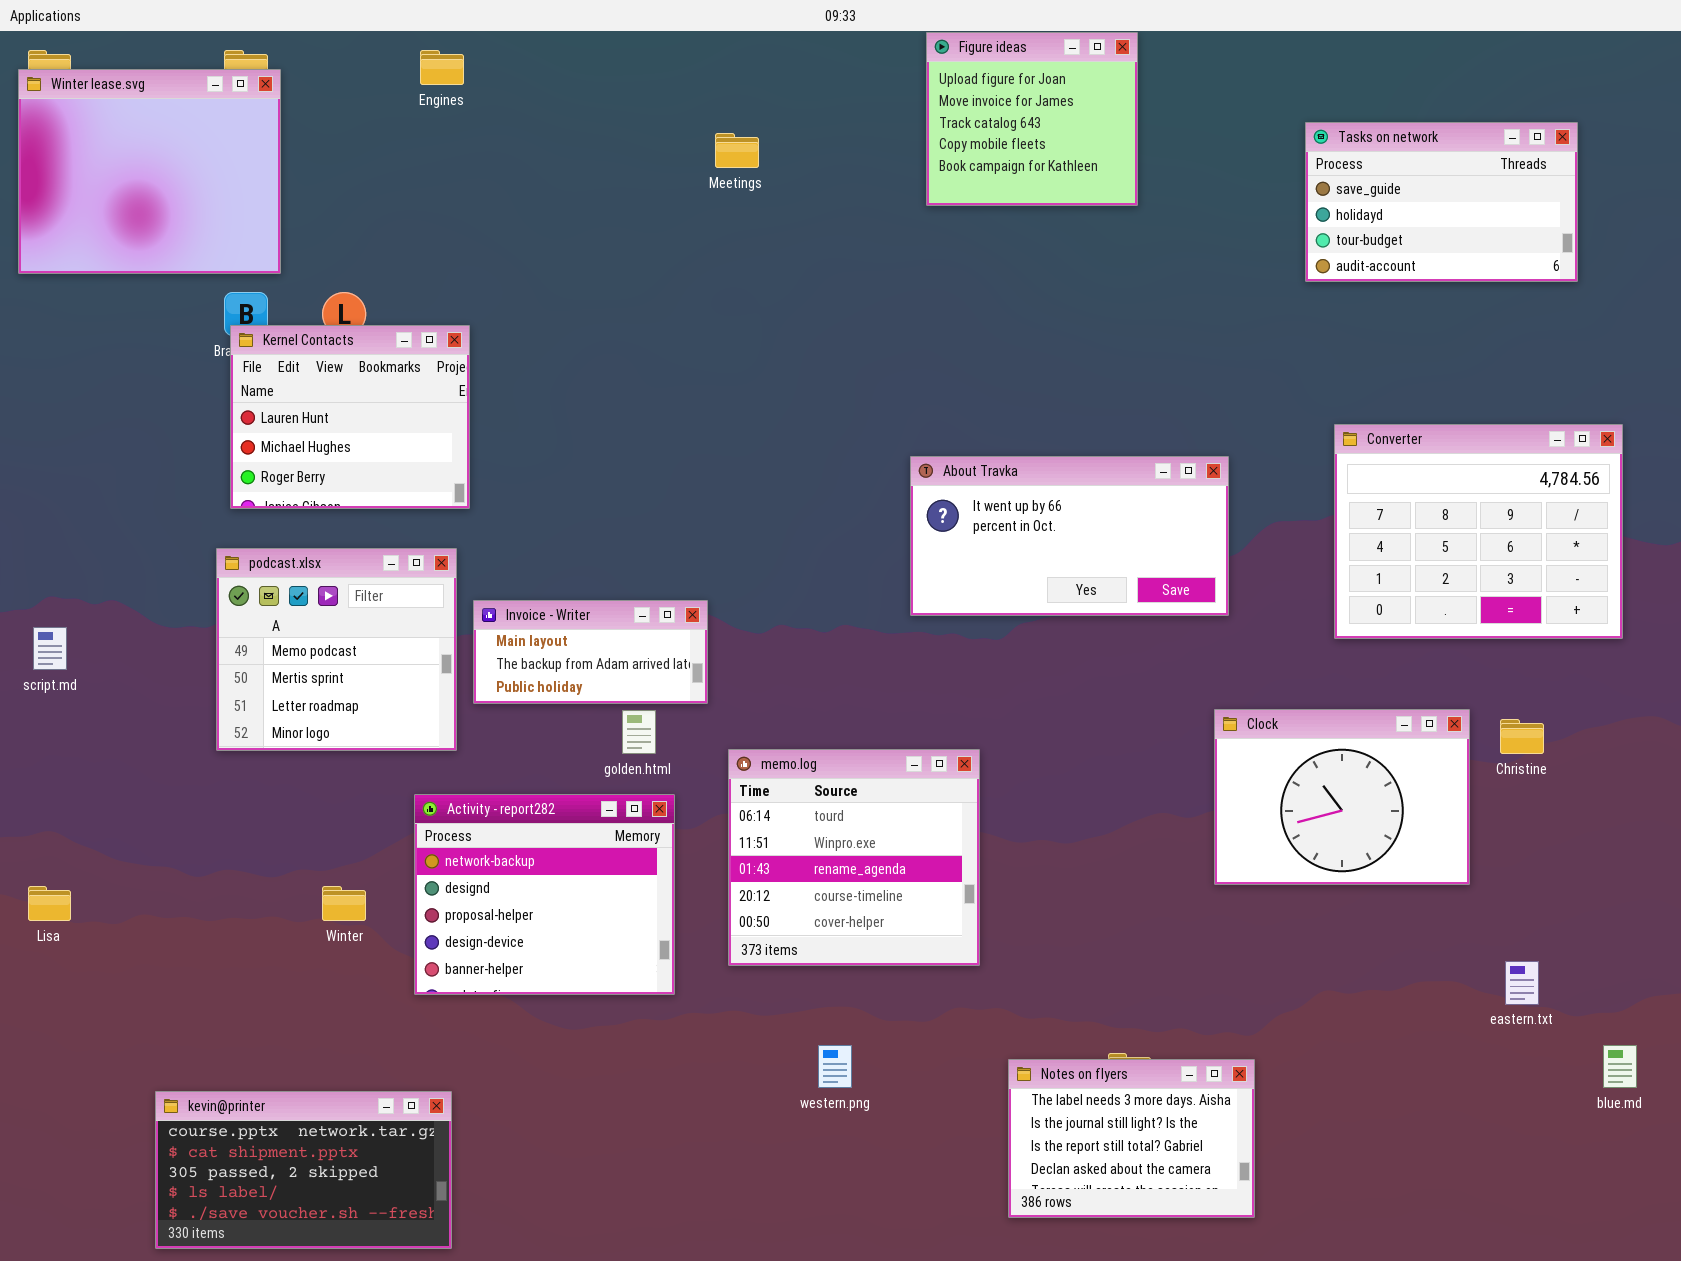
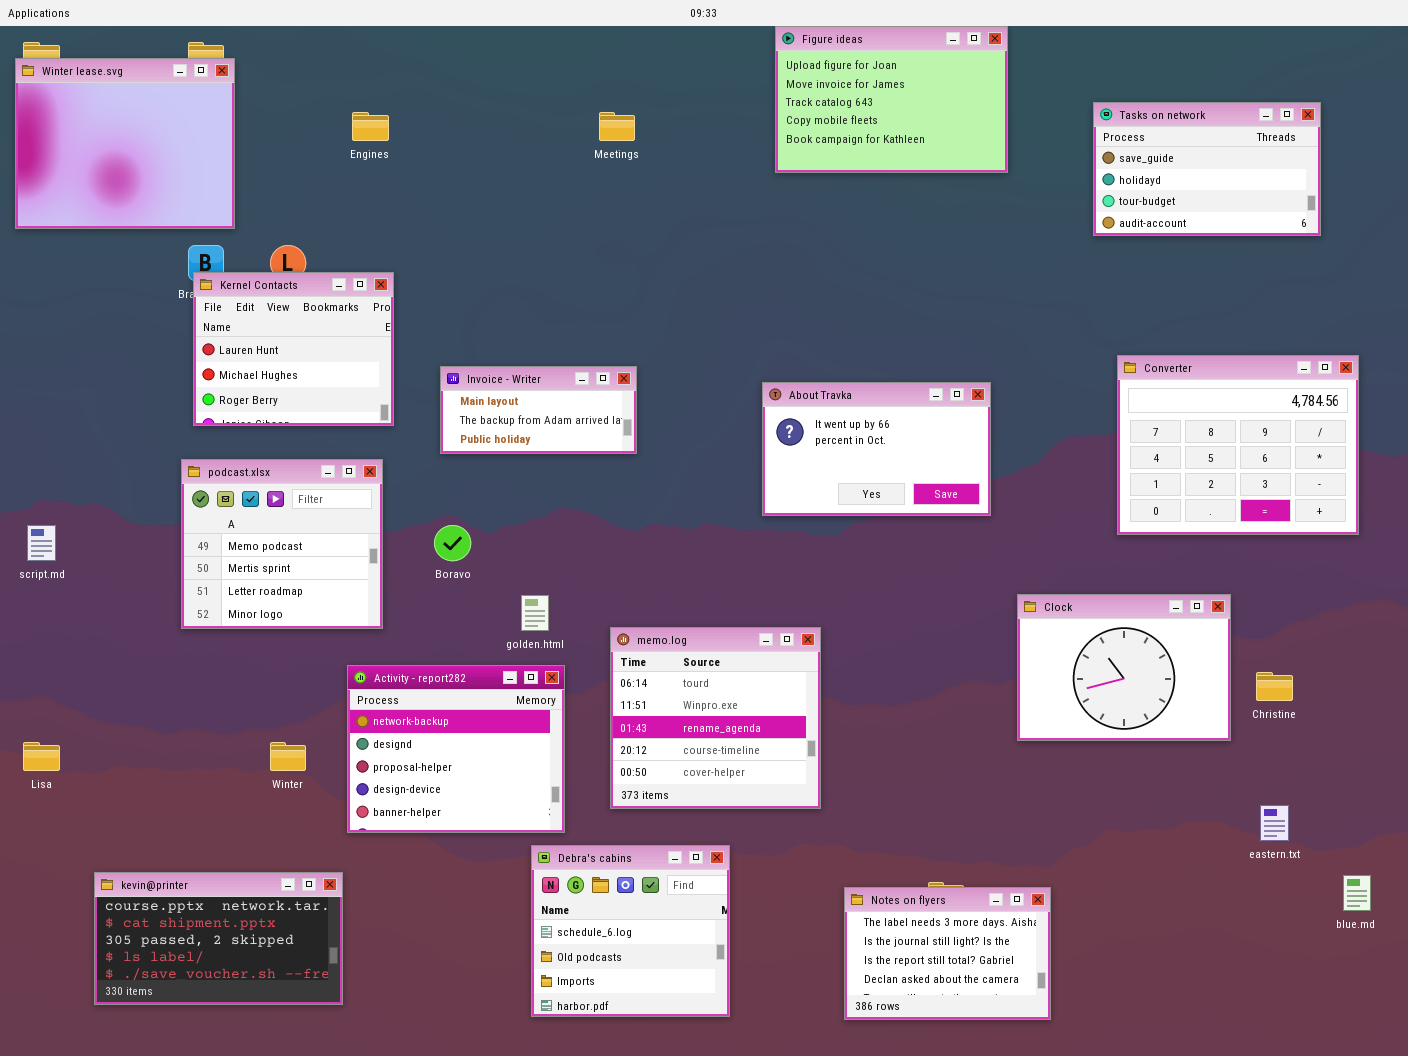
Figure ideas: [926,32,1138,206] -> [775,26,1008,173], resized
Engines: [420,50,464,85] -> [352,112,389,141], moved
About Travka: [910,456,1229,616] -> [762,382,991,516], resized
Invoice - Writer: [473,600,708,704] -> [440,366,637,454], moved
Christine: [1500,719,1544,754] -> [1256,672,1293,701], moved
Debra's cabins: none -> [531,845,730,1017], opened
kevin@printer: [155,1091,452,1249] -> [94,872,343,1005], moved

